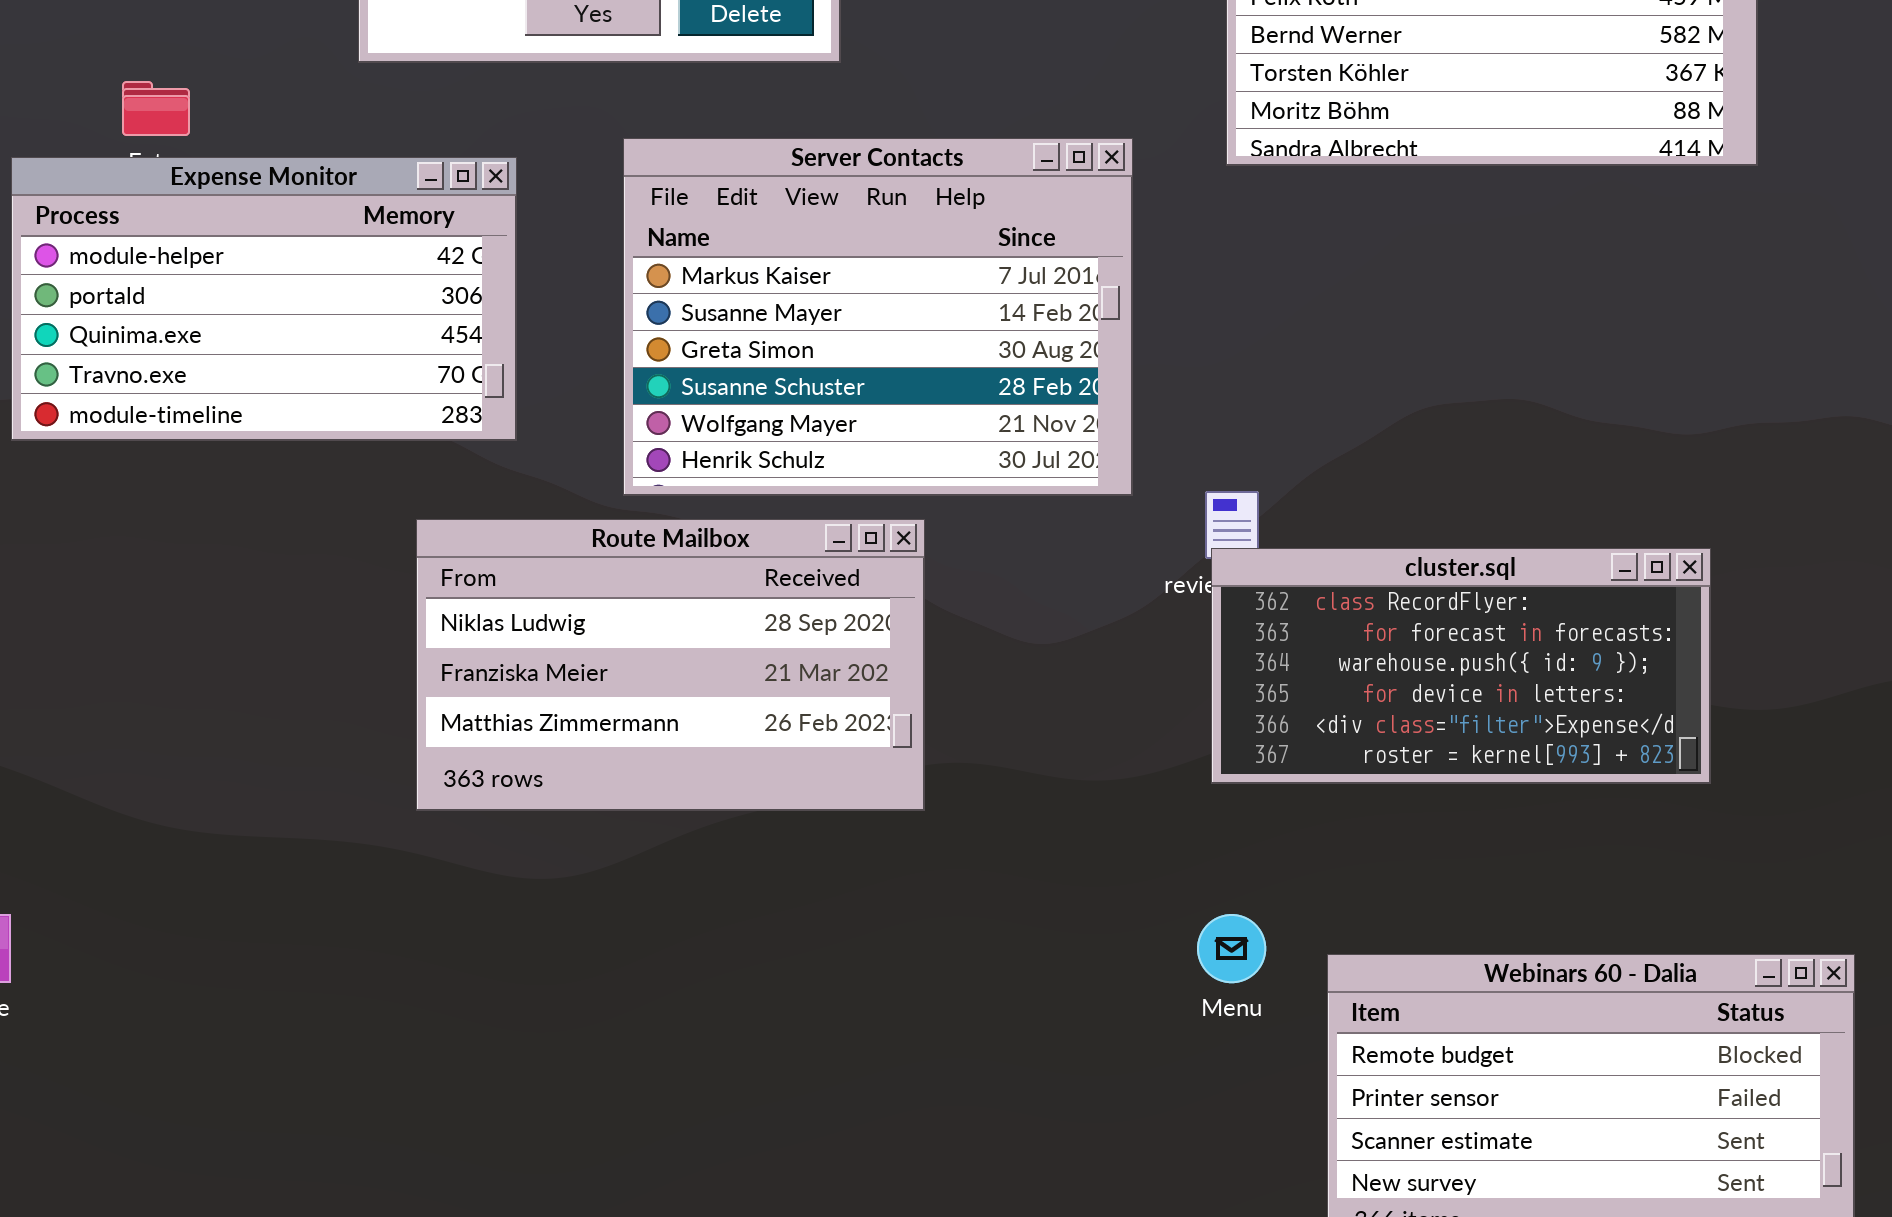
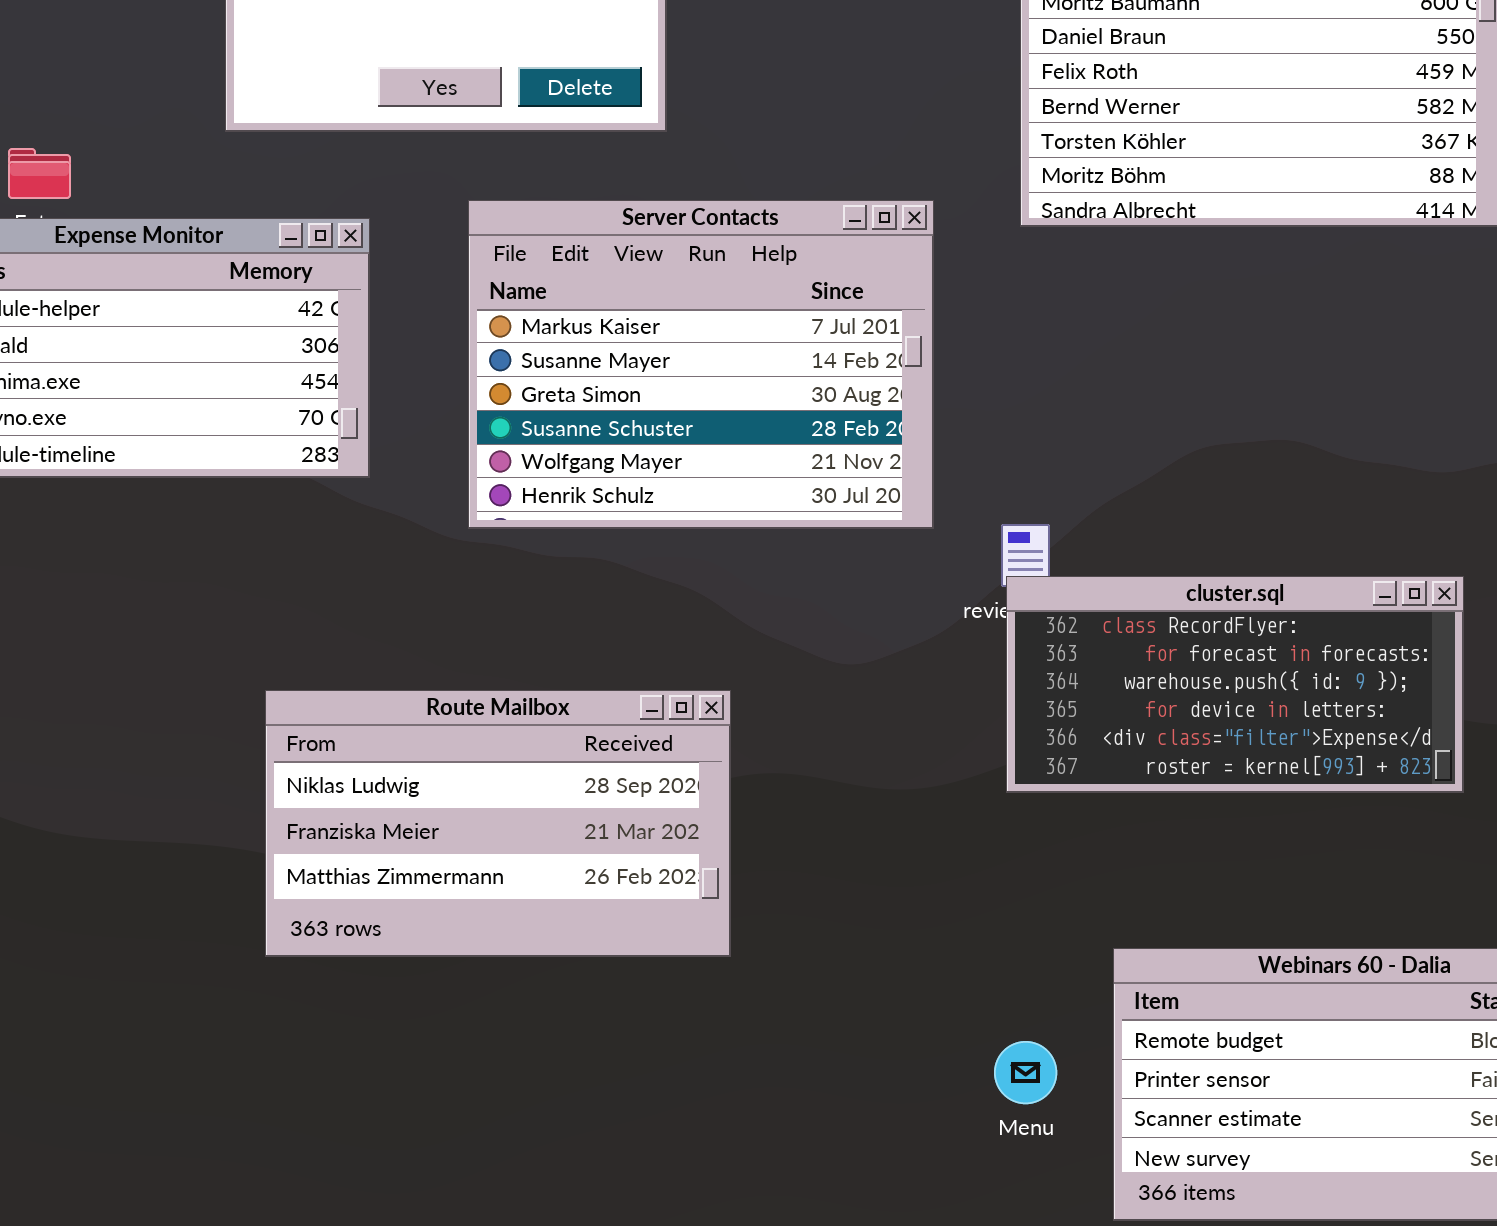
Route Mailbox: [416,519,925,811] -> [265,690,731,957], moved
Menu: [1197,914,1266,983] -> [994,1041,1057,1104], moved

